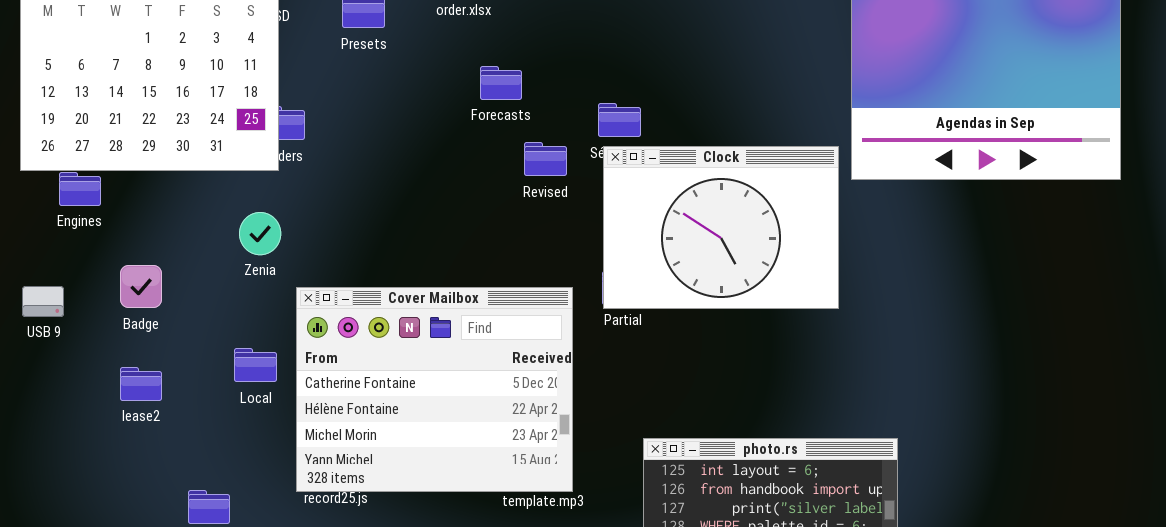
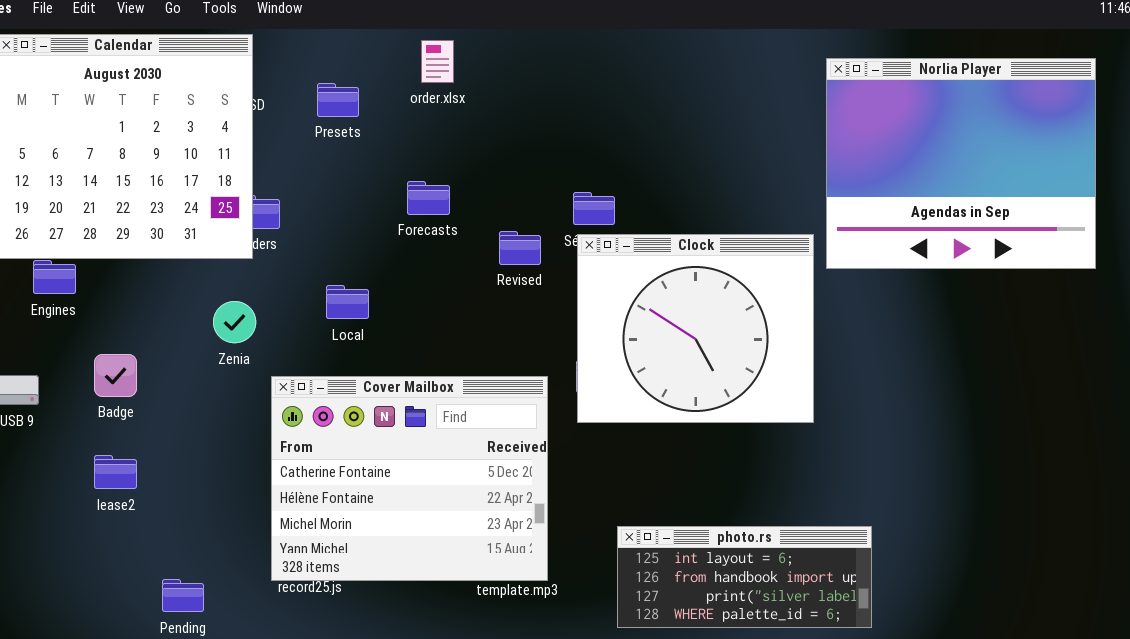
Forecasts: [480,66,522,100] -> [407,181,450,215], moved
Clock: [603,146,839,309] -> [577,234,814,423], resized
Local: [234,348,277,382] -> [326,285,369,319], moved

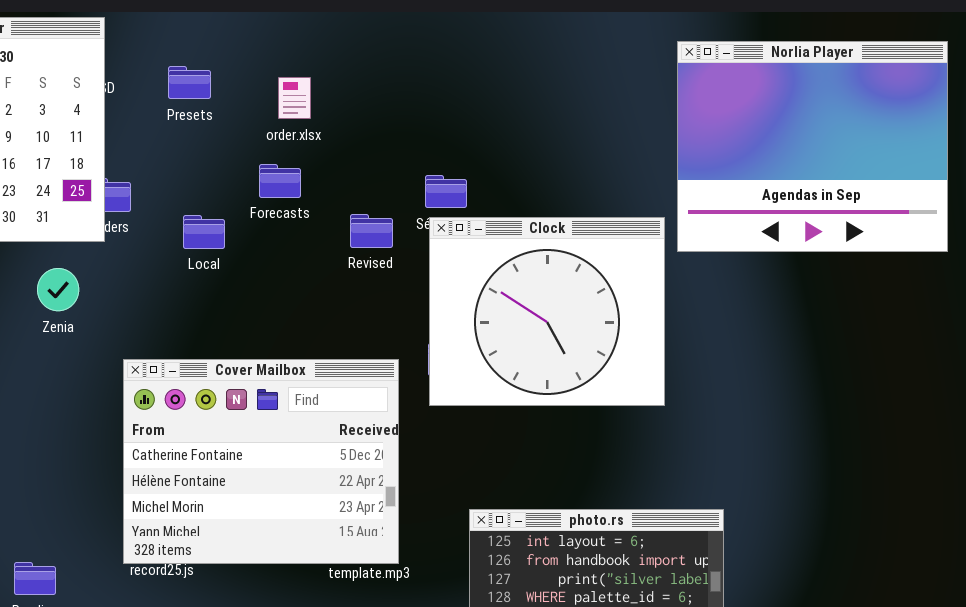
order.xlsx: [421,40,454,83] -> [278,77,311,119], moved
Local: [326,285,369,319] -> [183,215,225,249], moved
Zenia: [213,301,256,343] -> [37,268,79,311], moved

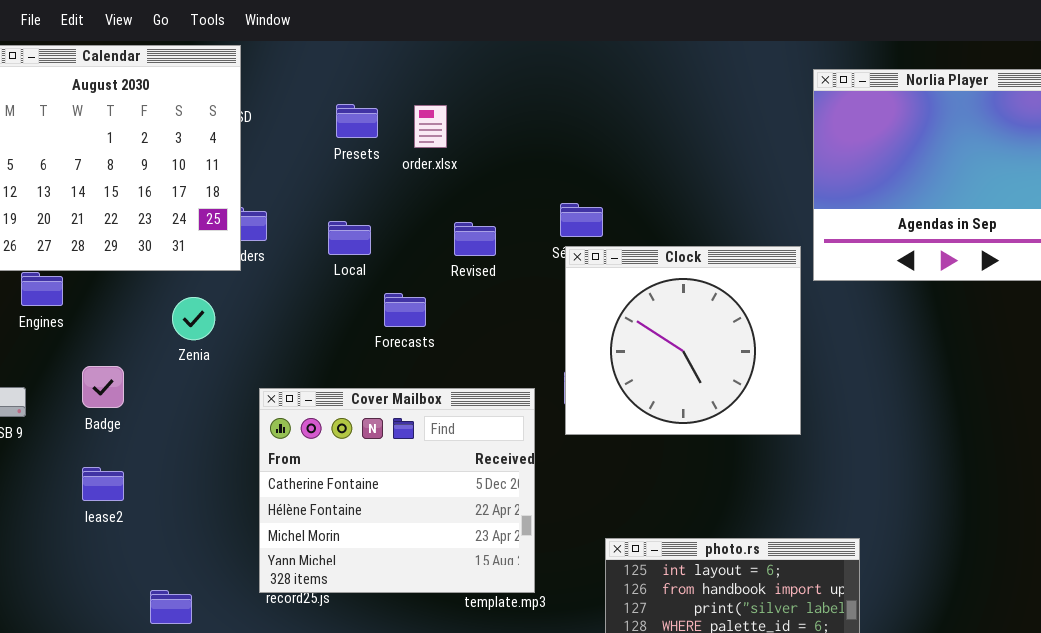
Presets: [168,66,211,99] -> [336,104,378,138], moved
Forecasts: [259,164,301,198] -> [384,293,426,327], moved
Revised: [350,214,393,248] -> [454,222,496,256], moved
Local: [183,215,225,249] -> [328,221,371,255], moved

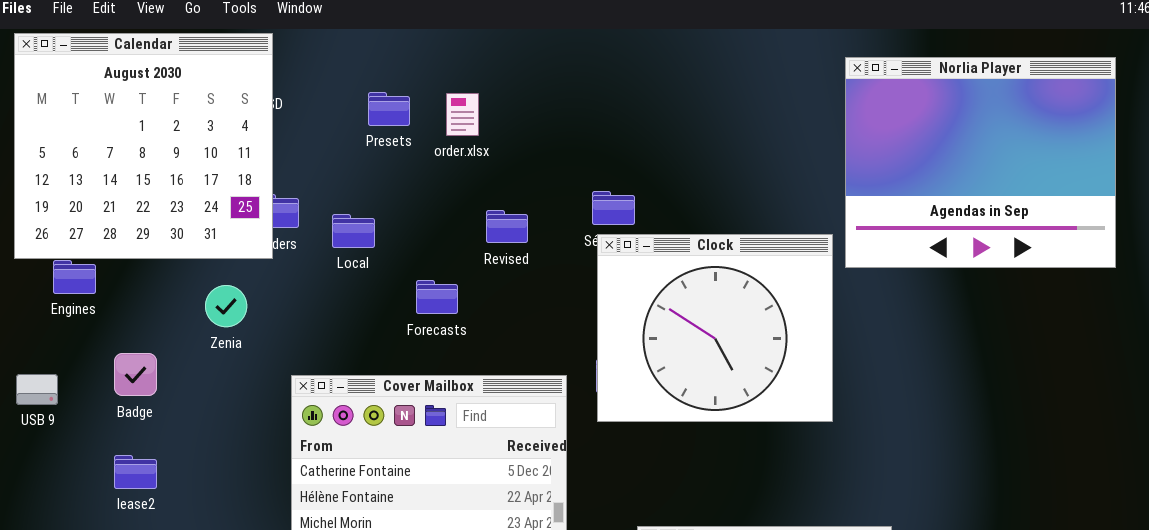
Local: [328,221,371,255] -> [332,214,375,248], moved

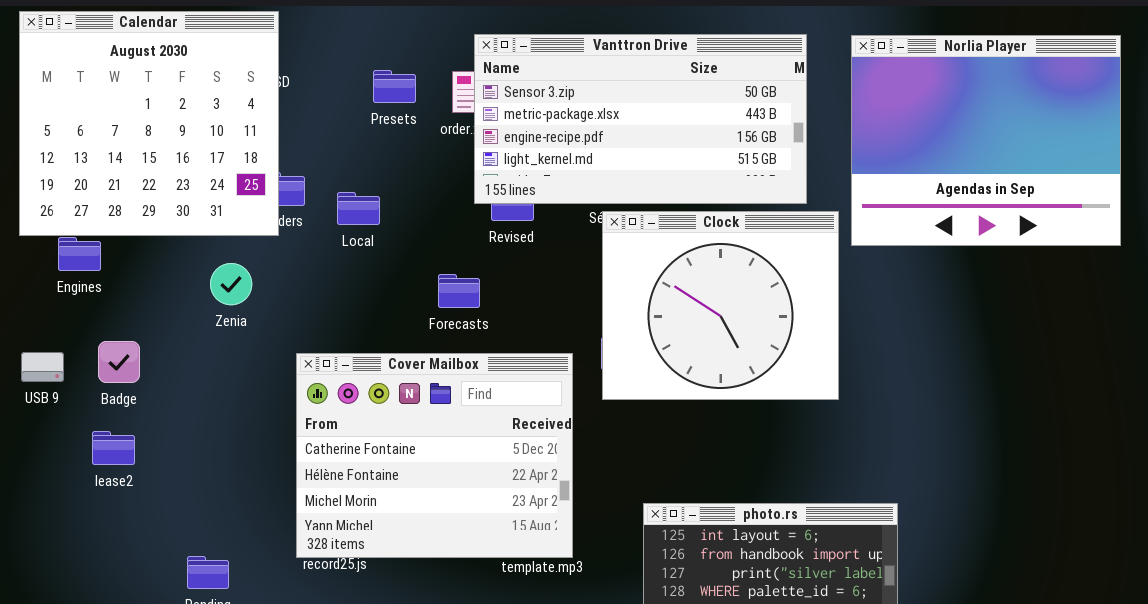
Vanttron Drive: none -> [474,34,807,204], opened
Forecasts: [416,280,458,314] -> [438,274,480,308], moved
Badge: [114,353,157,396] -> [98,341,140,383], moved
lease2: [114,455,157,489] -> [92,431,135,465], moved

